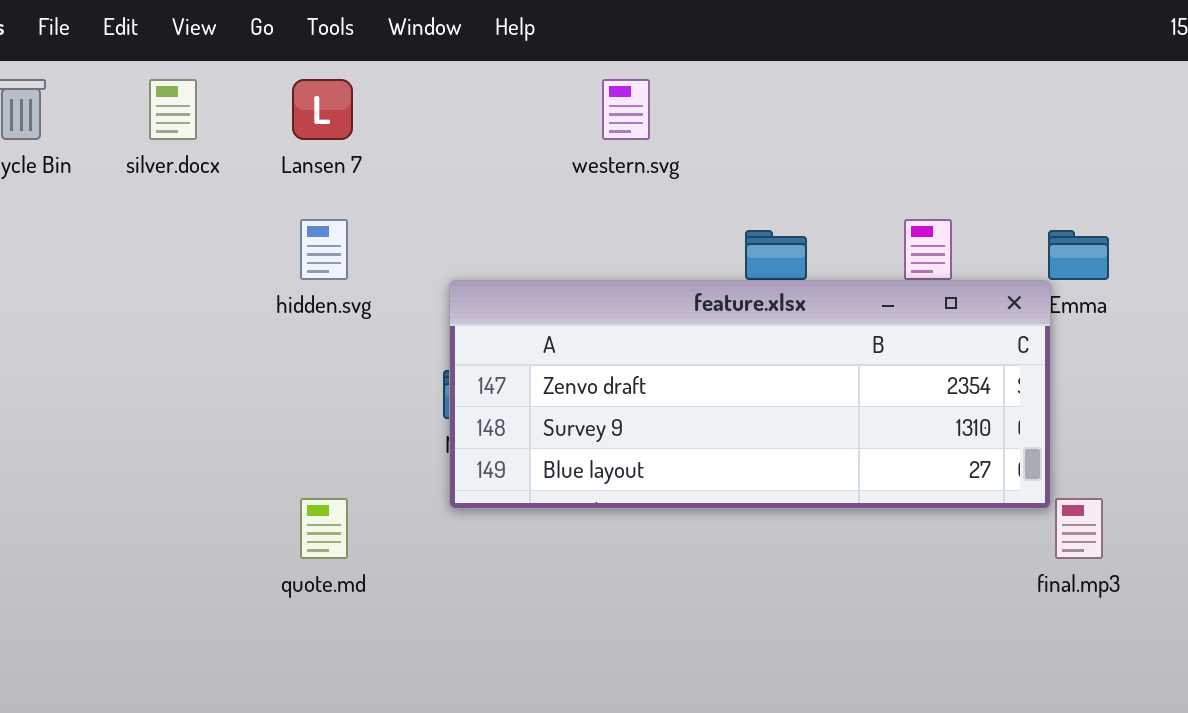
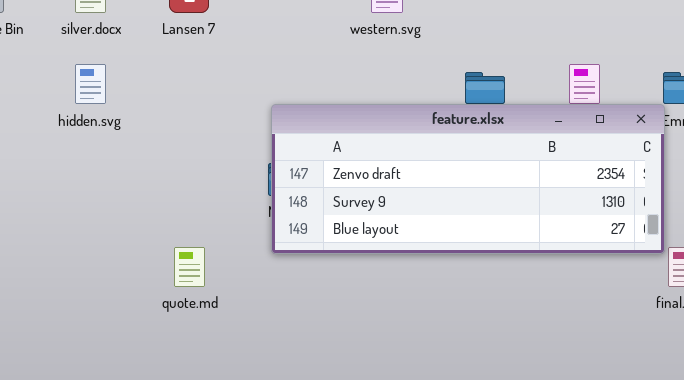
hidden.svg: [300,219,348,280] -> [75,64,106,104], moved

